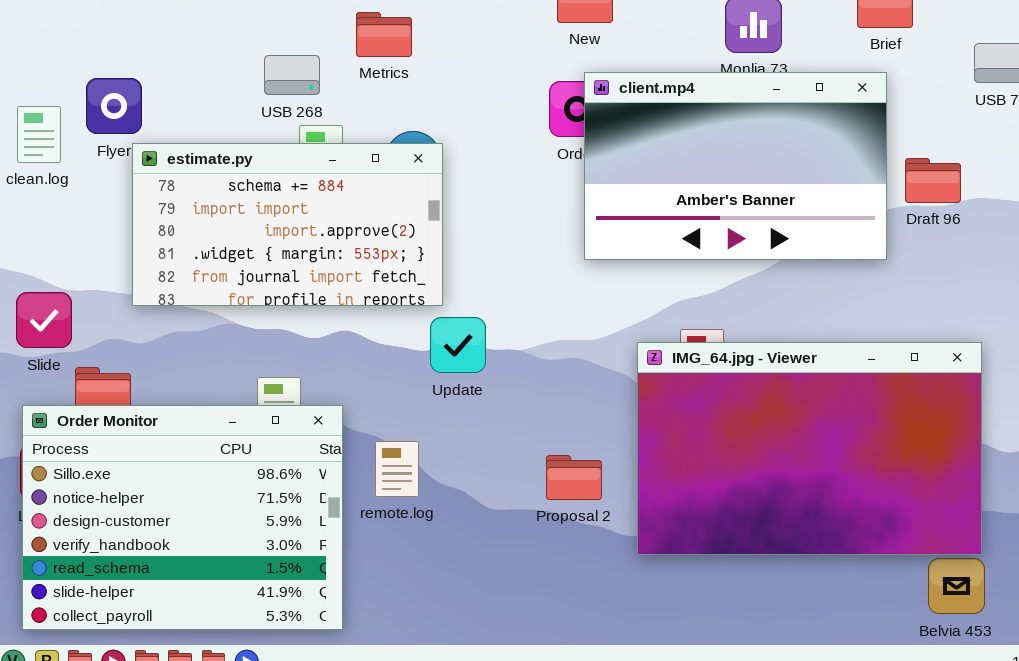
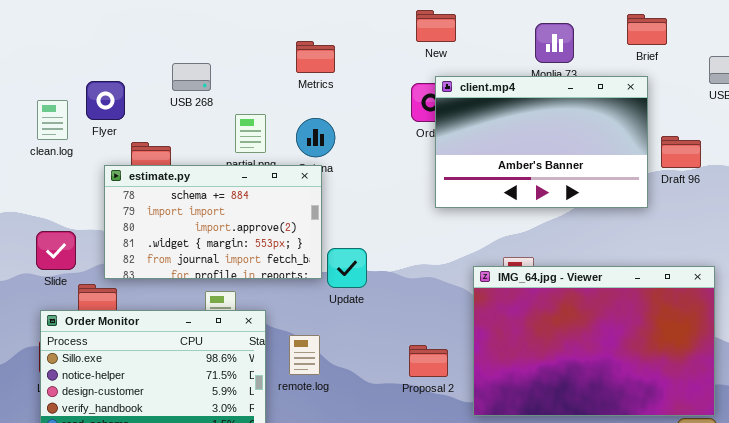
Metrics: [356,12,412,57] -> [296,41,335,73], moved
USB 268: [264,55,320,95] -> [172,63,211,91], moved
estimate.py: [132,143,443,306] -> [104,165,322,279], moved

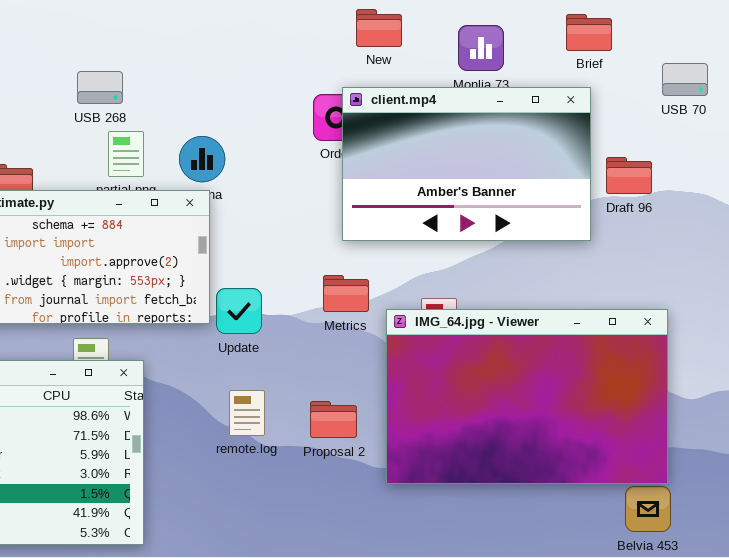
New: [416,10,456,42] -> [356,9,402,47], moved
Metrics: [296,41,335,73] -> [323,275,369,312], moved
USB 268: [172,63,211,91] -> [77,71,123,104], moved
remote.log: [289,335,320,375] -> [229,390,265,436], moved

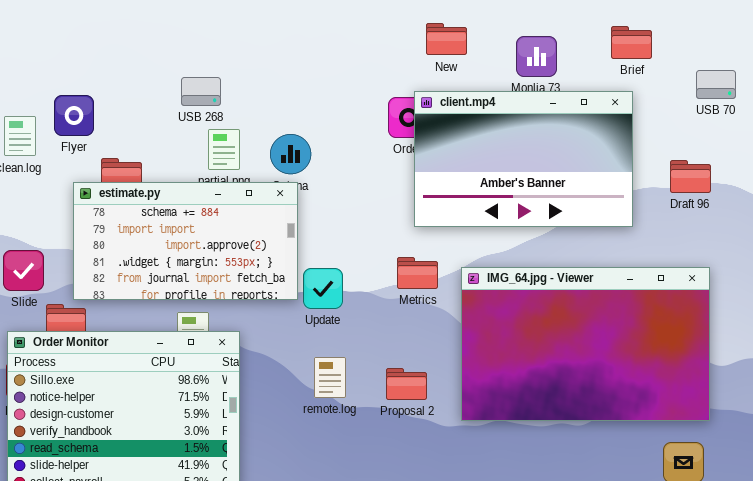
Draft 96: [606,157,652,194] -> [670,160,711,193], moved
IMG_64.jpg - Viewer: [386,309,668,484] -> [461,267,710,421], moved

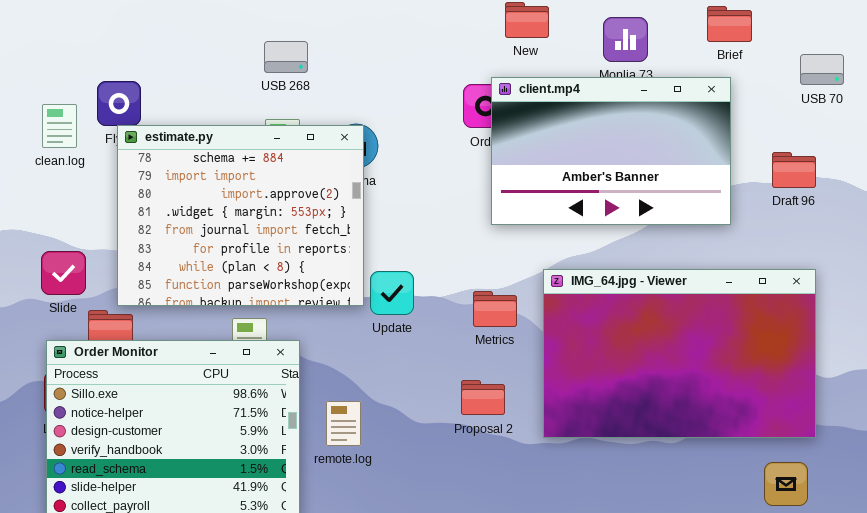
USB 268: [181,77,221,106] -> [264,41,308,73], moved
estimate.py: [73,182,298,300] -> [117,125,364,306], resized
Metrics: [397,257,438,289] -> [473,291,517,327], moved
remote.log: [314,357,346,398] -> [326,401,361,446], moved

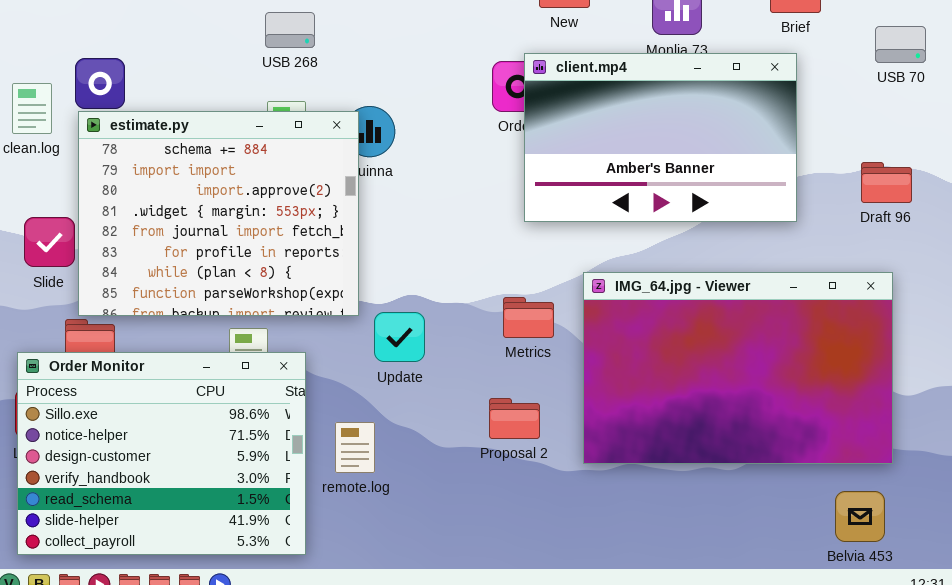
estimate.py: [117,125,364,306] -> [78,111,359,316], moved
Draft 96: [772,152,816,188] -> [861,162,912,203], moved
Slide: [41,251,86,295] -> [24,217,75,267], moved
Update: [370,271,414,315] -> [374,312,425,362], moved

